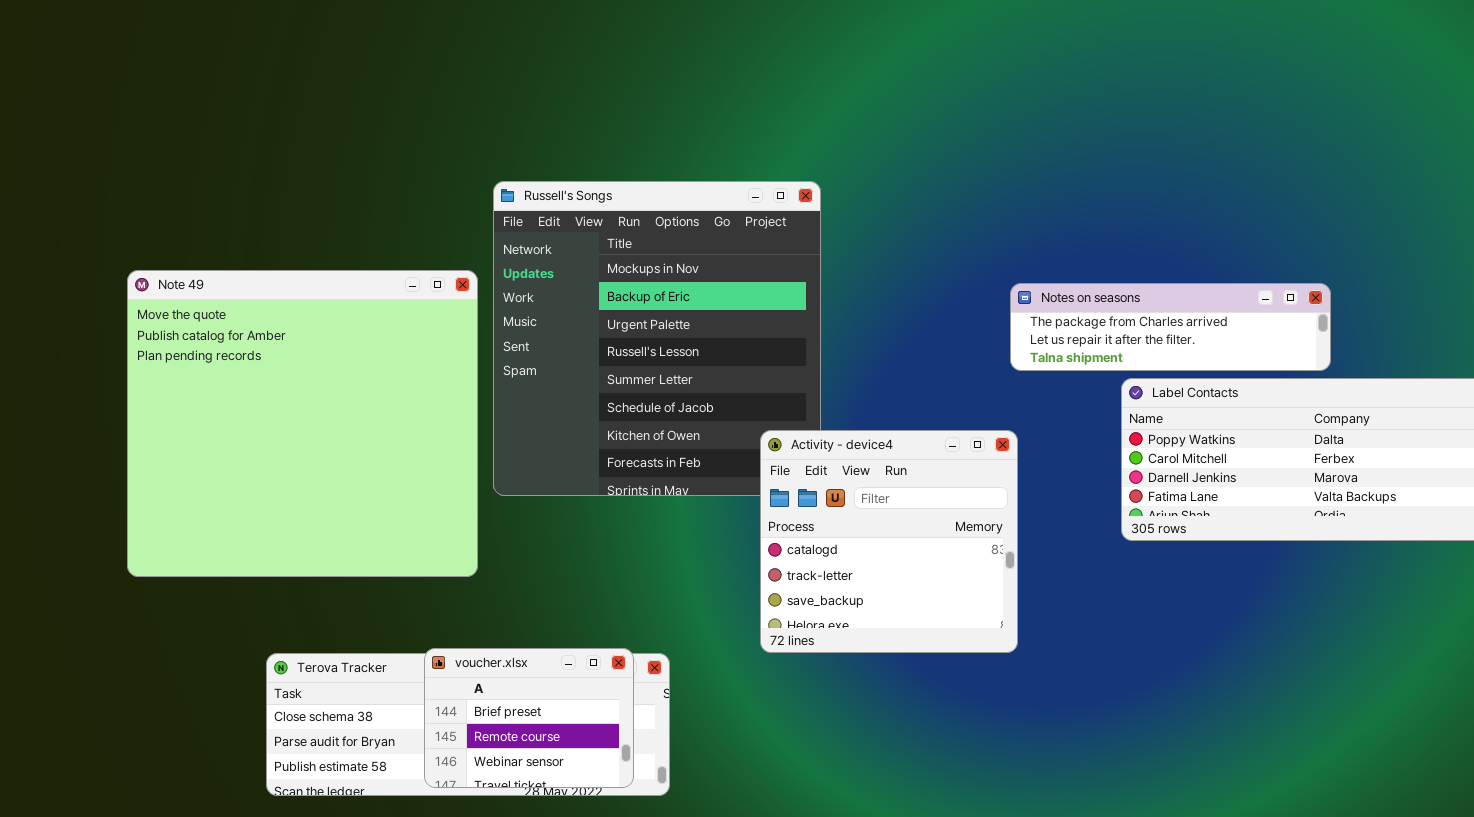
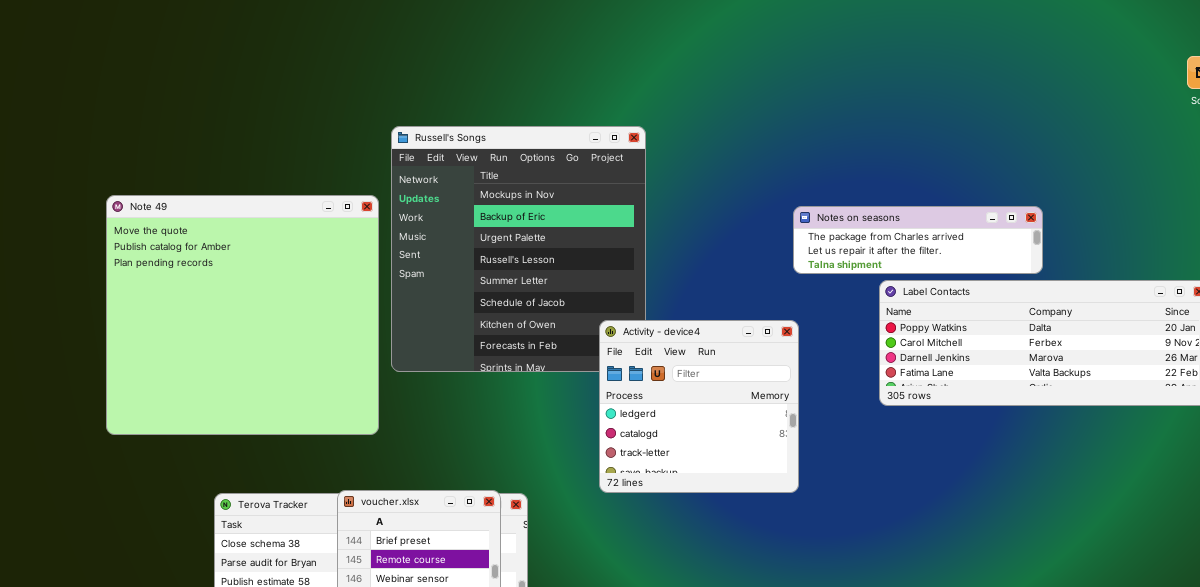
Activity - device4: [760,430,1018,653] -> [599,320,799,493], scrolled up 1 row

